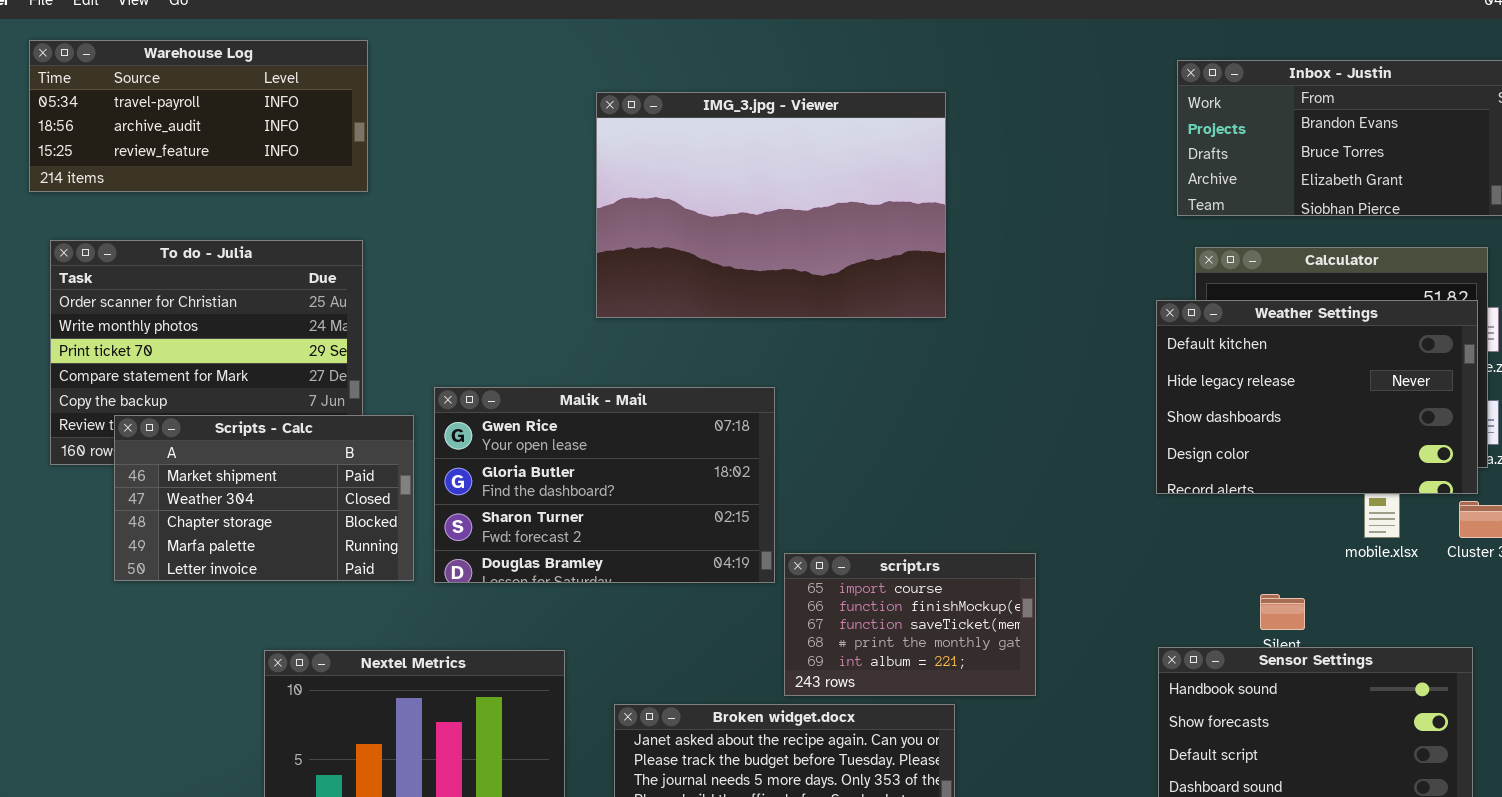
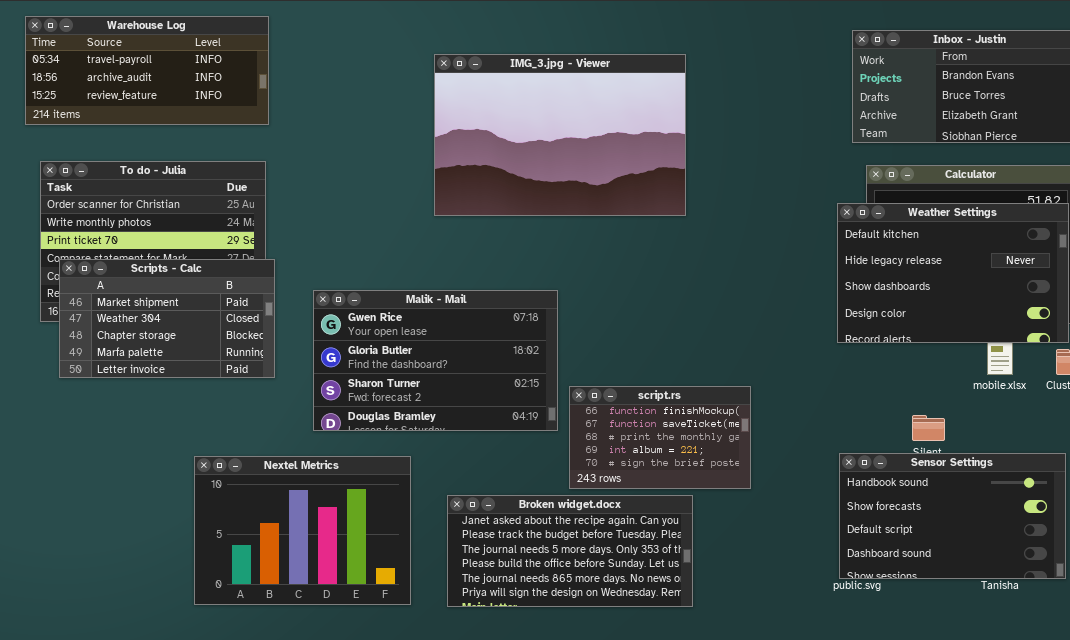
Malik - Mail: [434,387,775,583] -> [313,290,558,431], moved
Scripts - Calc: [114,415,414,581] -> [59,259,275,378], moved
script.rs: [784,553,1036,696] -> [569,386,751,489], scrolled down 1 row

